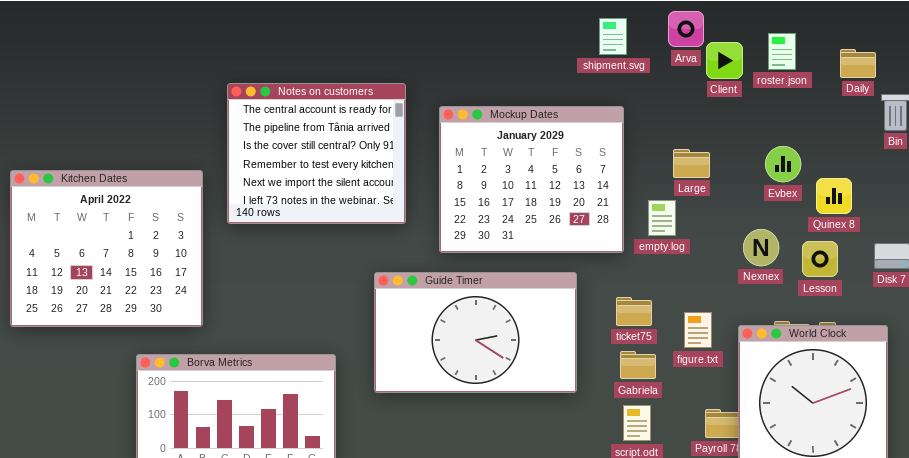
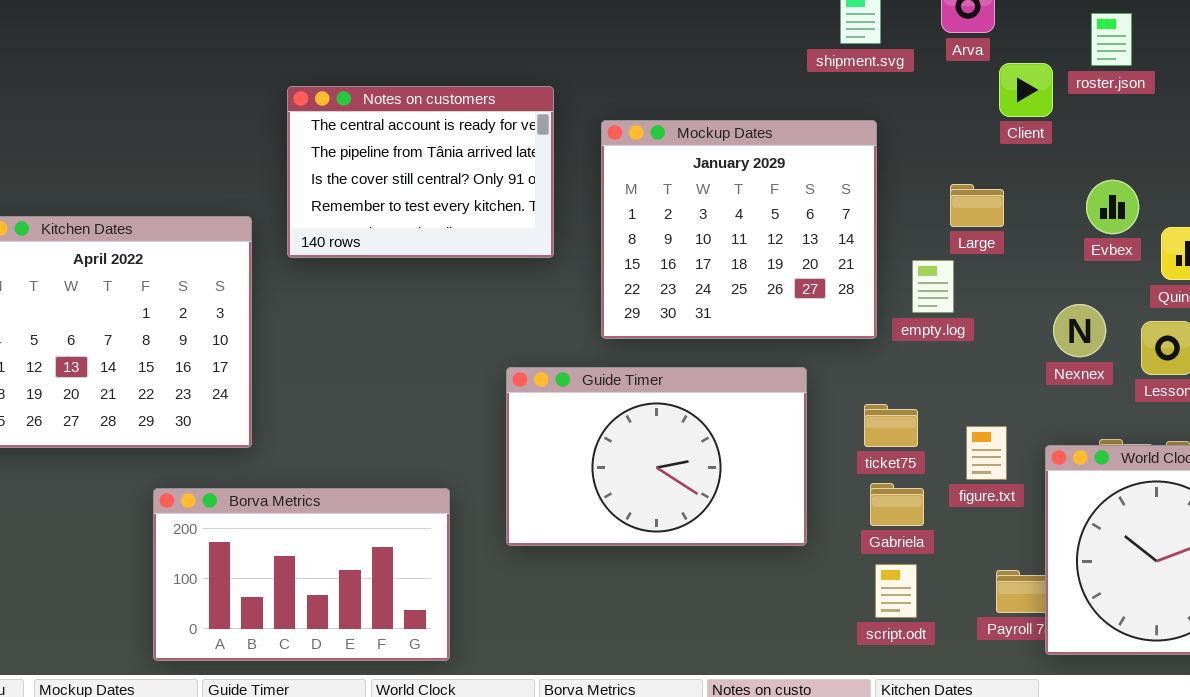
Client: [706,42,743,79] -> [999,63,1053,117], moved
Notes on customers: [227,83,406,224] -> [287,86,554,258], resized

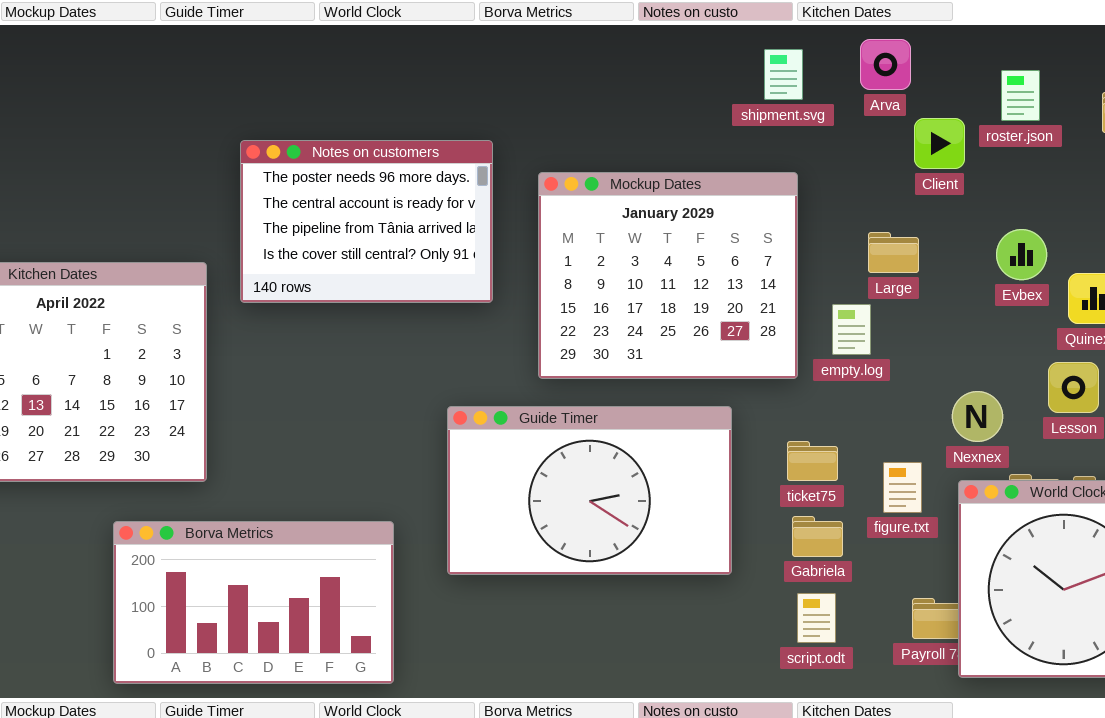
Notes on customers: [287,86,554,258] -> [240,140,493,303], scrolled up 1 row
Nexnex: [1053,304,1106,357] -> [952,391,1003,442], moved

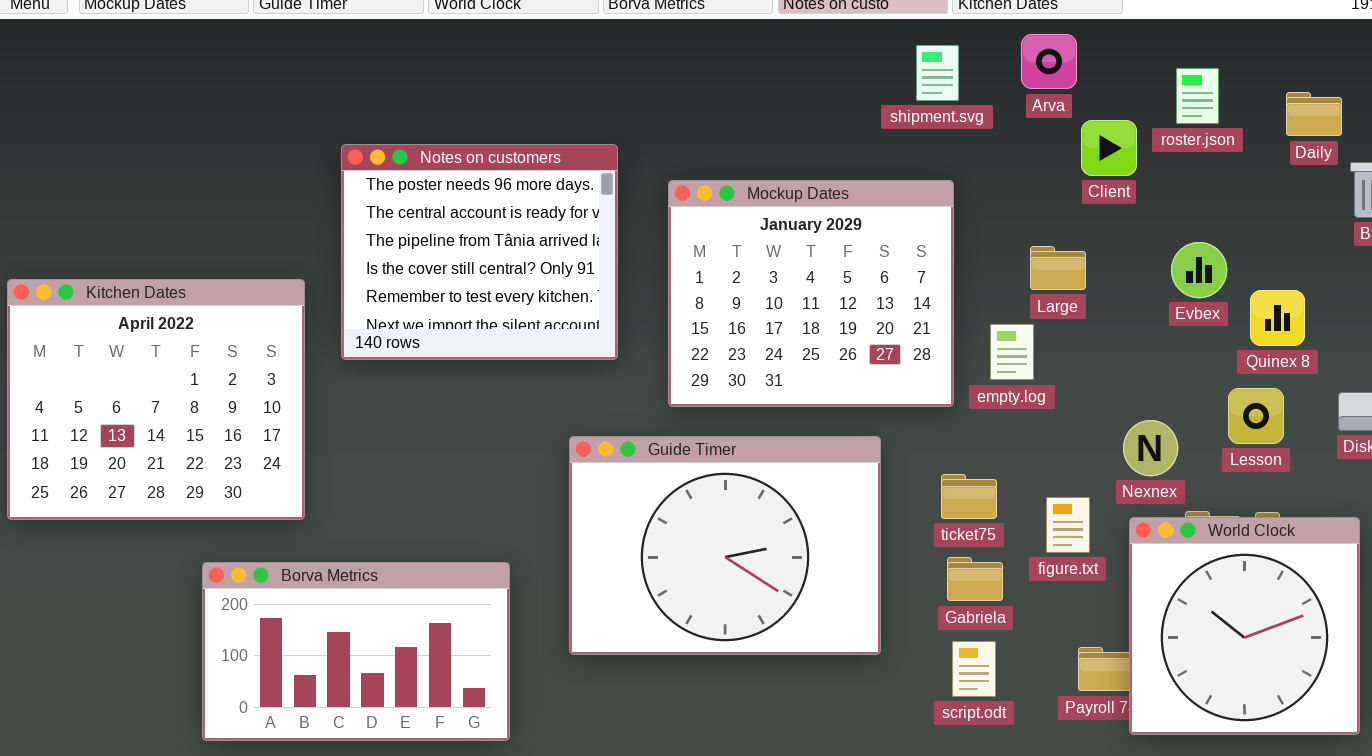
Notes on customers: [240,140,493,303] -> [341,144,618,360], resized
Guide Timer: [447,406,732,575] -> [569,436,881,655], resized

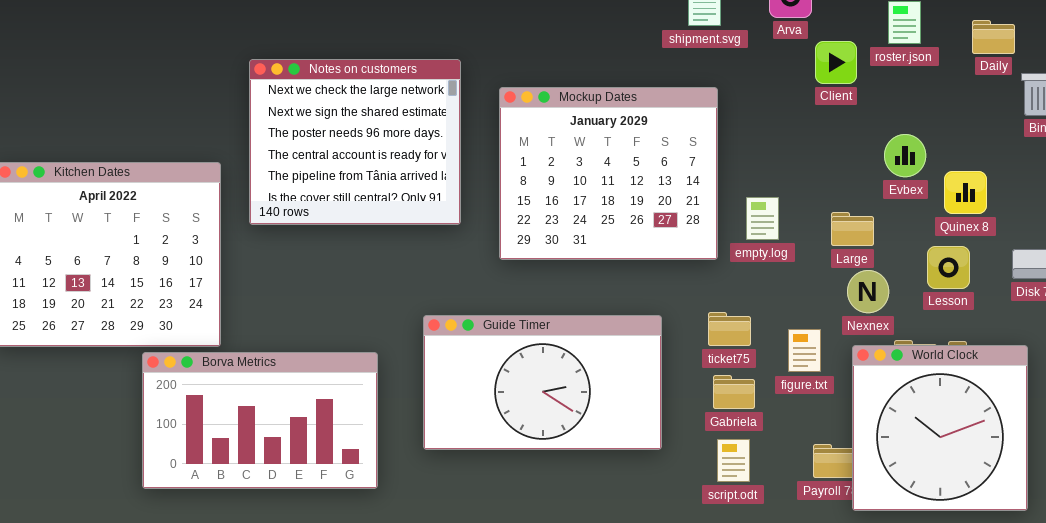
Notes on customers: [341,144,618,360] -> [249,59,461,225], scrolled up 2 rows
Large: [1030,246,1086,290] -> [831,212,874,246], moved
Guide Timer: [569,436,881,655] -> [423,315,662,450], resized
Borva Metrics: [202,562,510,741] -> [142,352,378,489], moved

